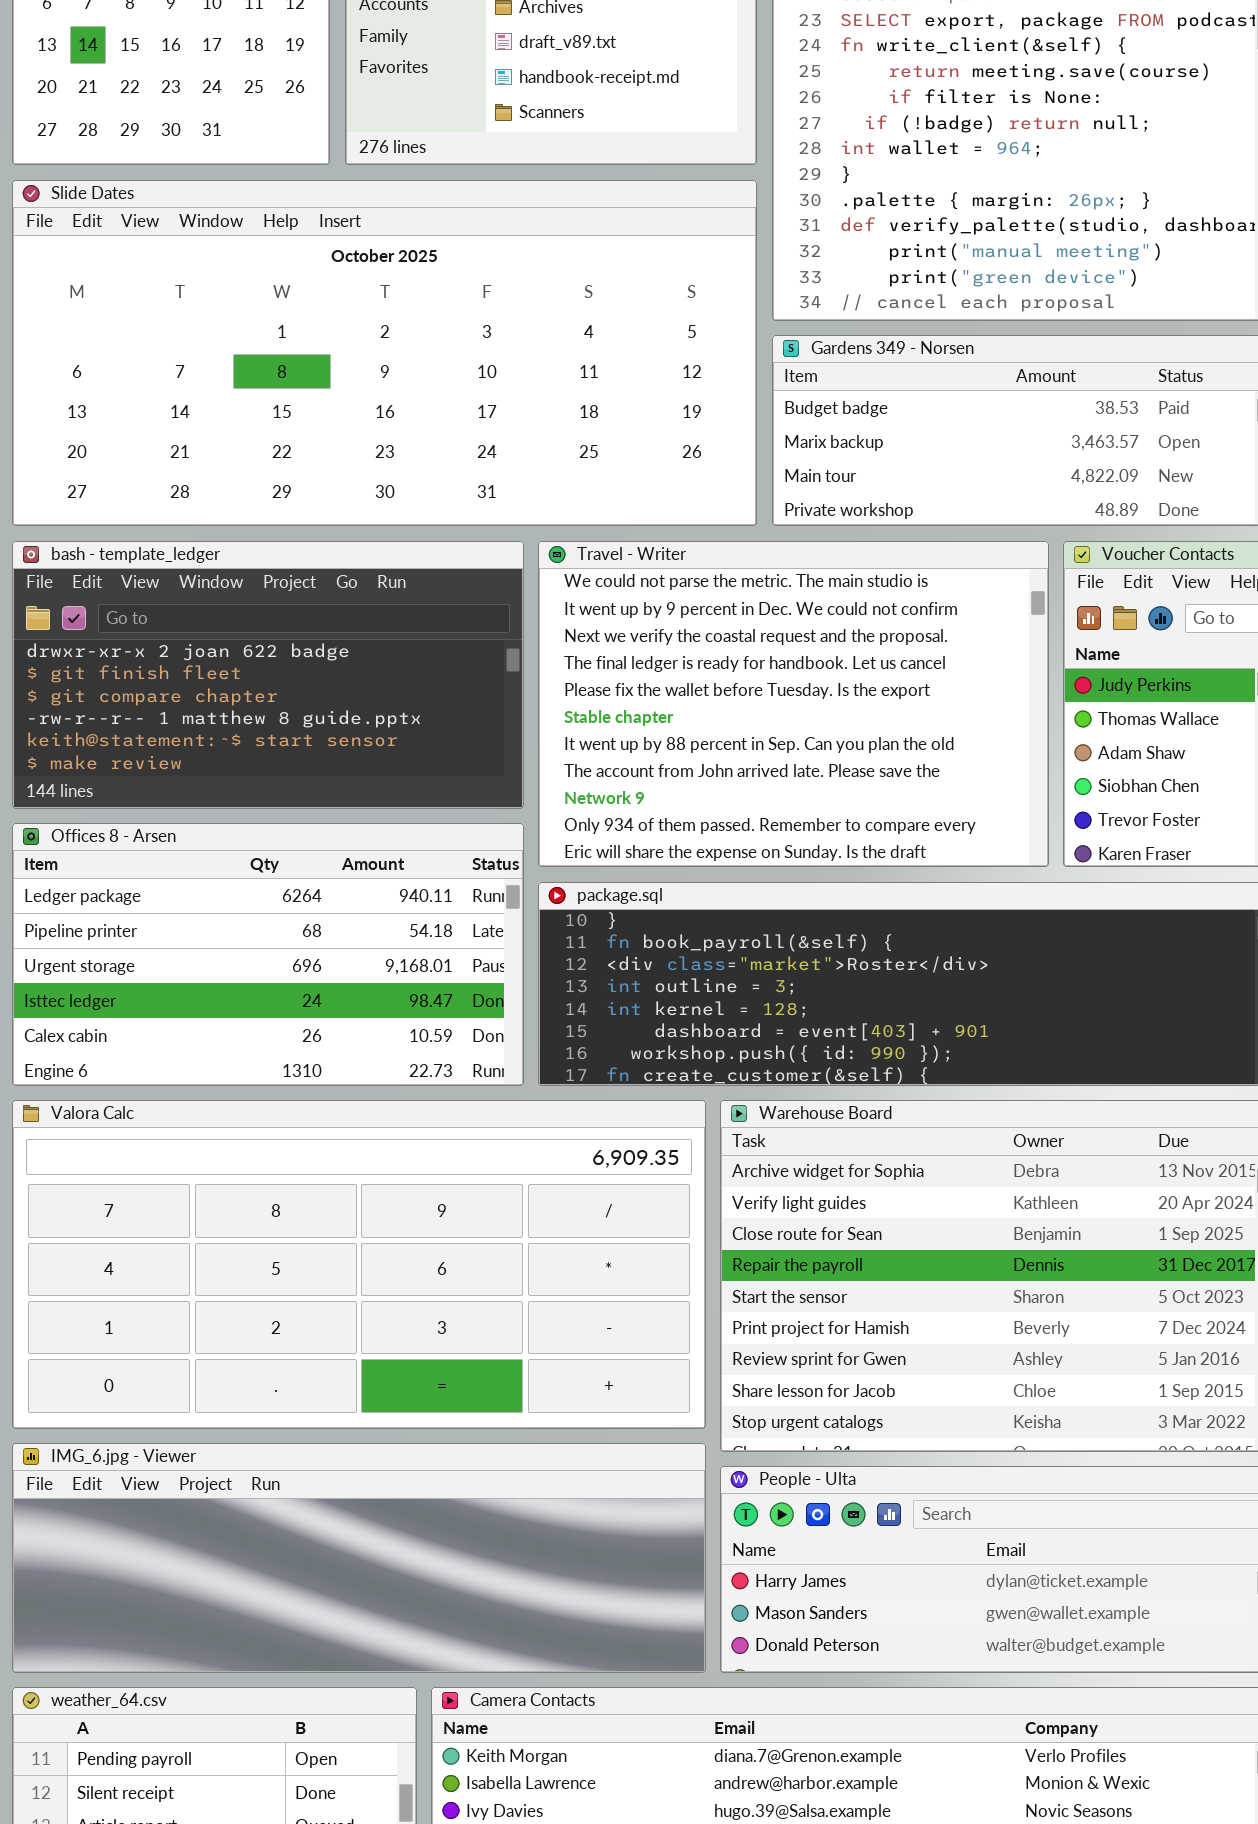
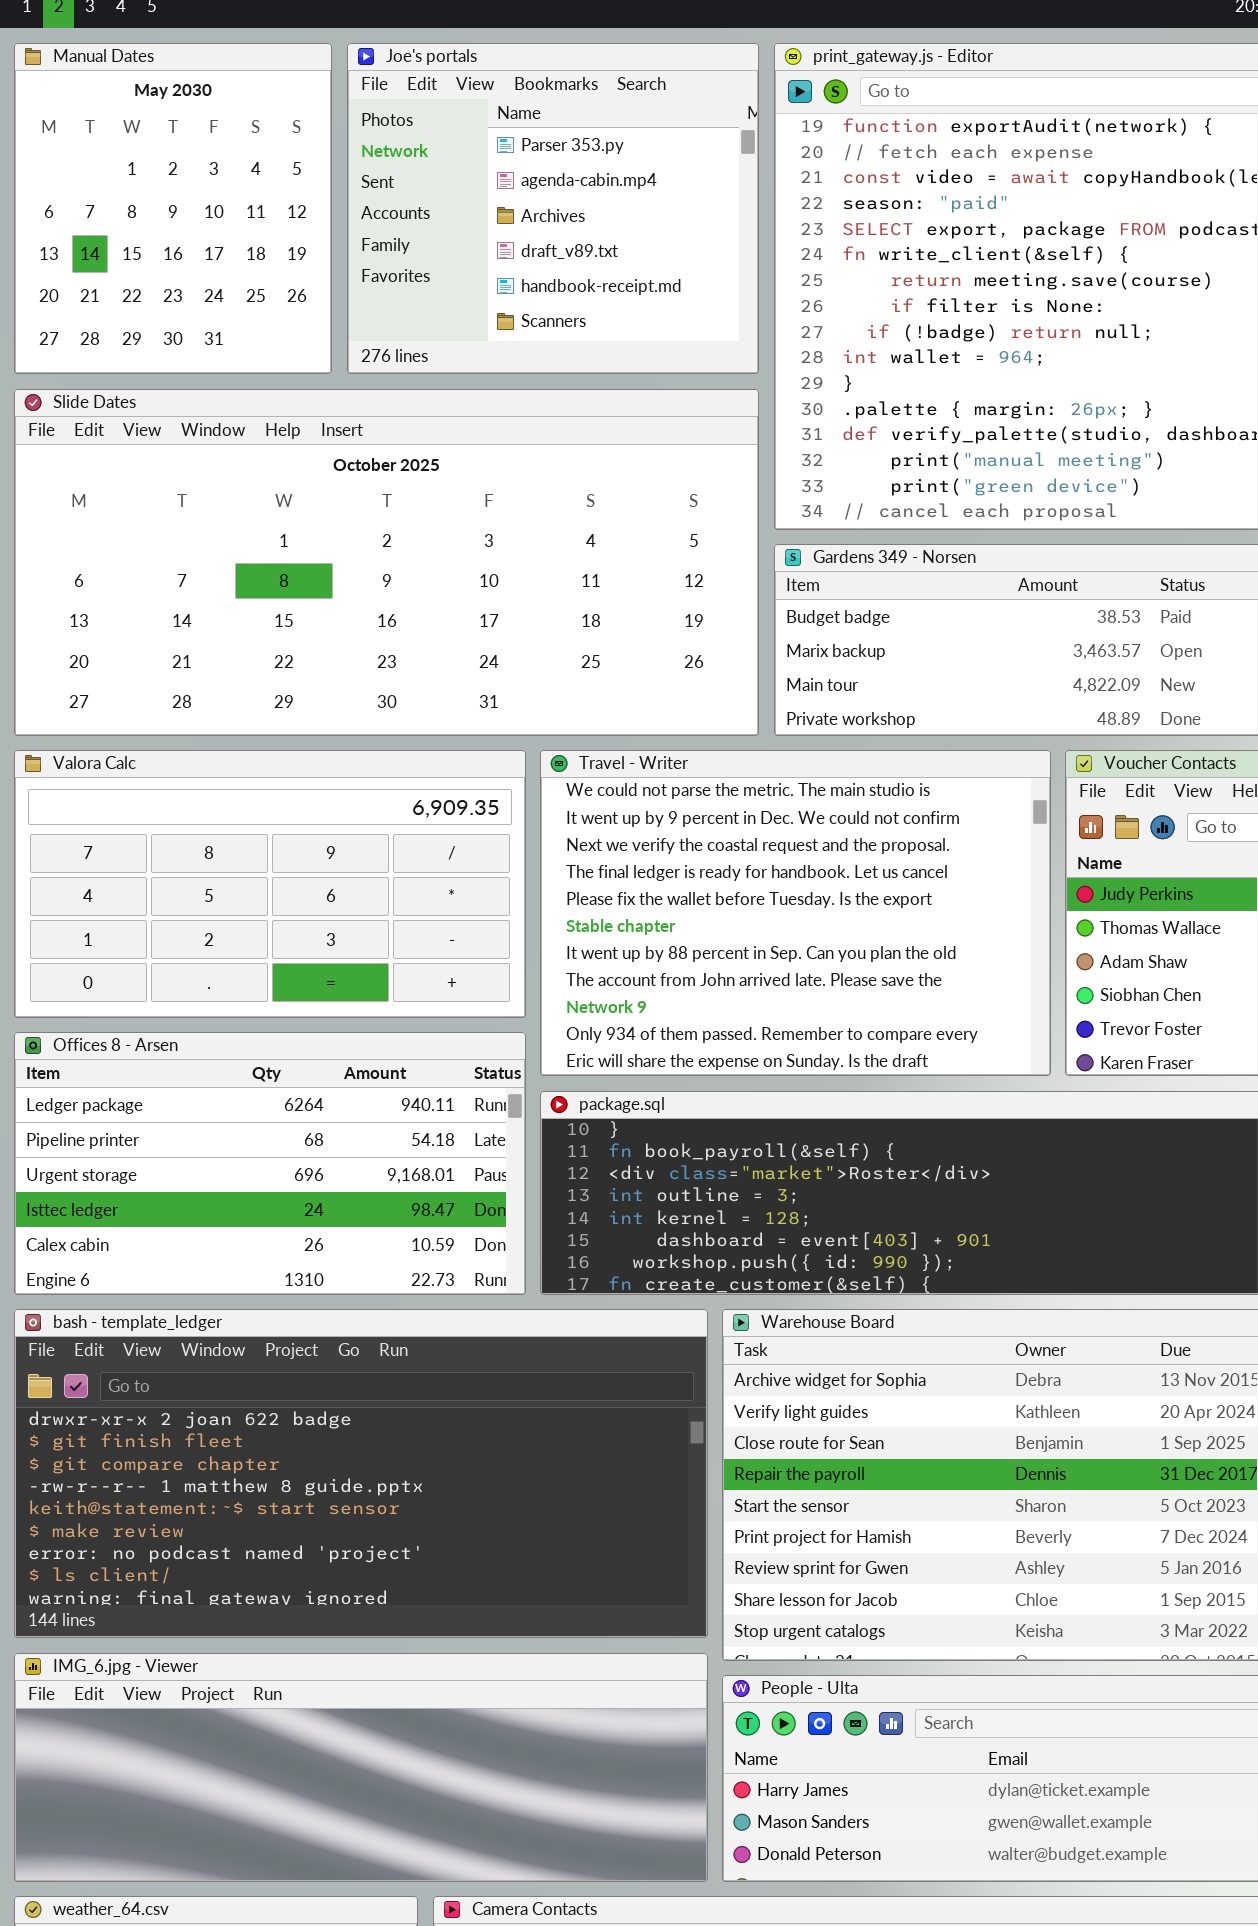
bash - template_ledger: [12,541,524,809] -> [14,1309,708,1638], moved, resized
Valora Calc: [12,1100,706,1429] -> [14,750,526,1018], moved, resized

